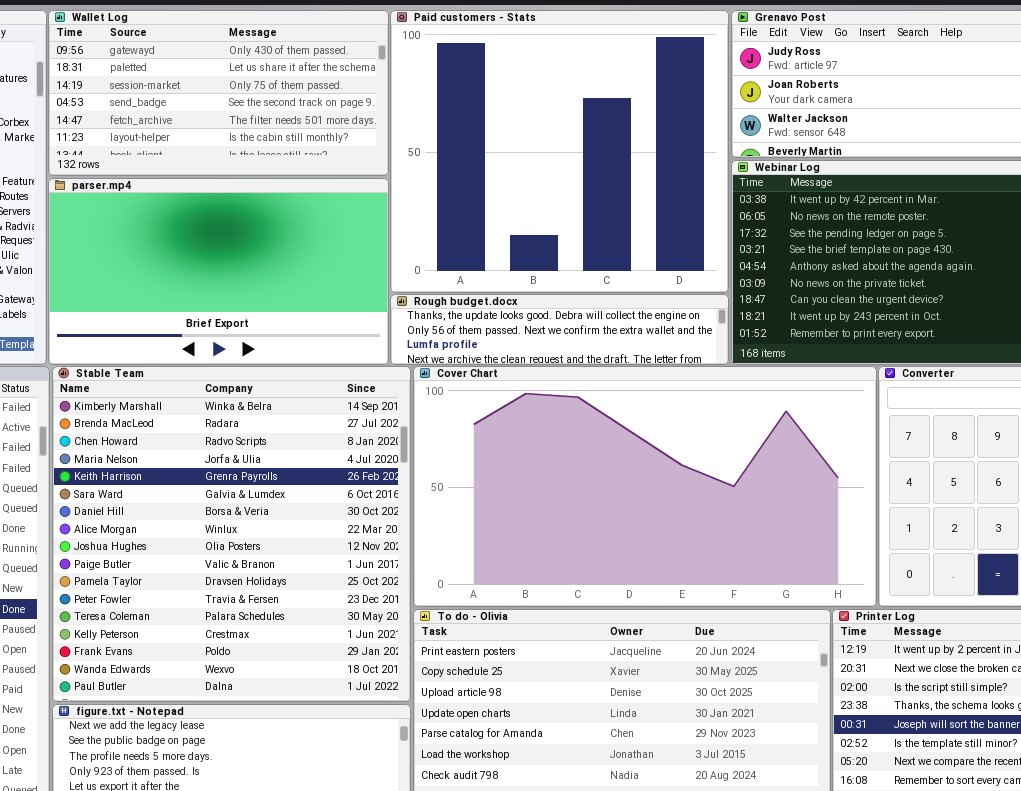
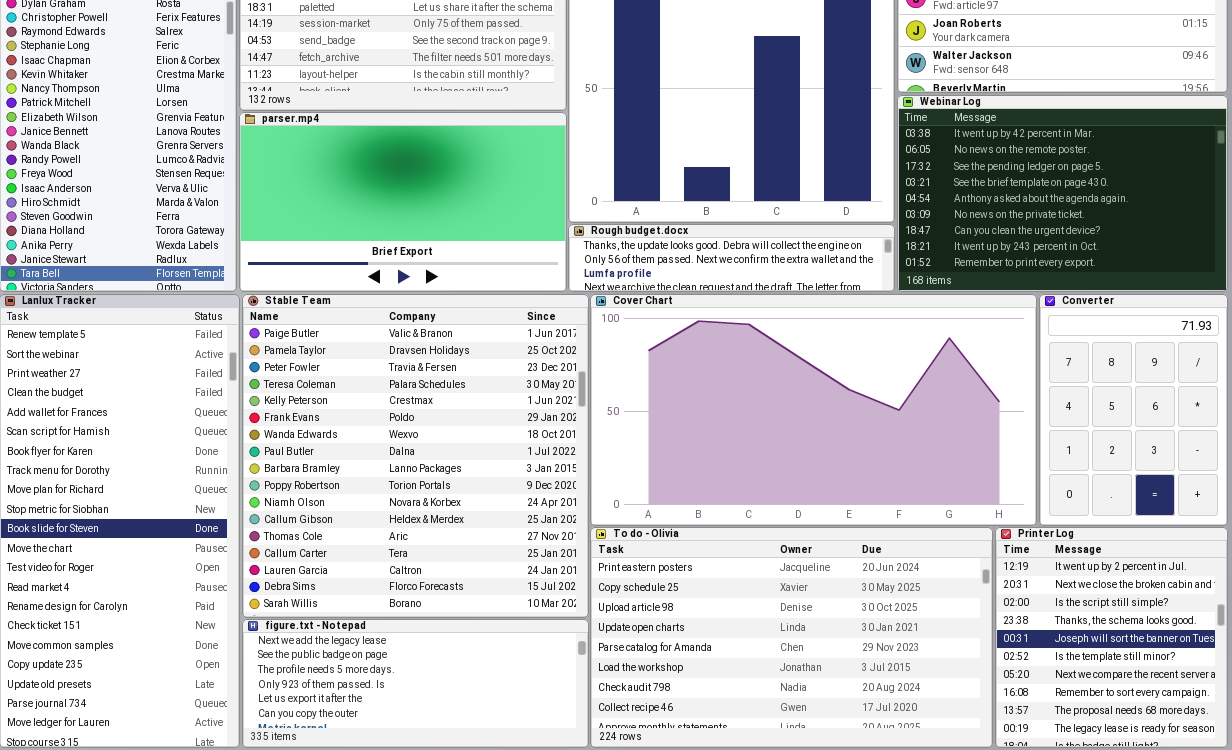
Stable Team: [52,366,411,702] -> [242,294,589,618], scrolled down 9 rows

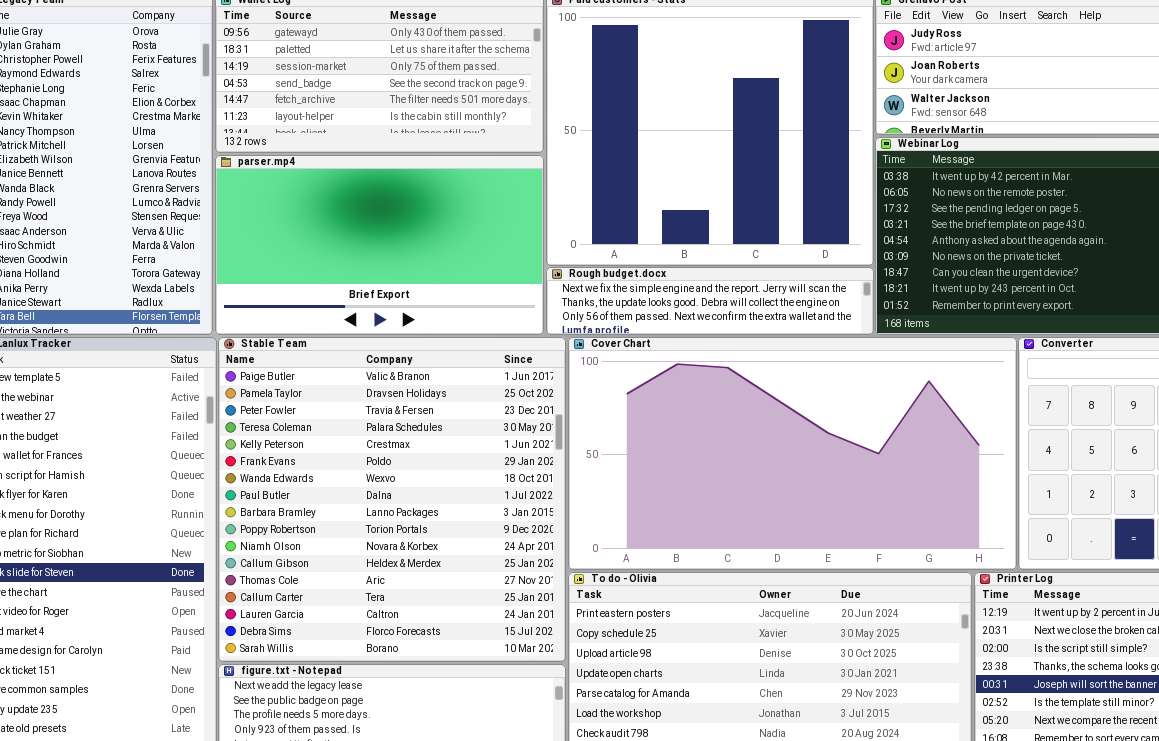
Rough budget.docx: [568,224,895,292] -> [546,267,874,335], scrolled up 1 row

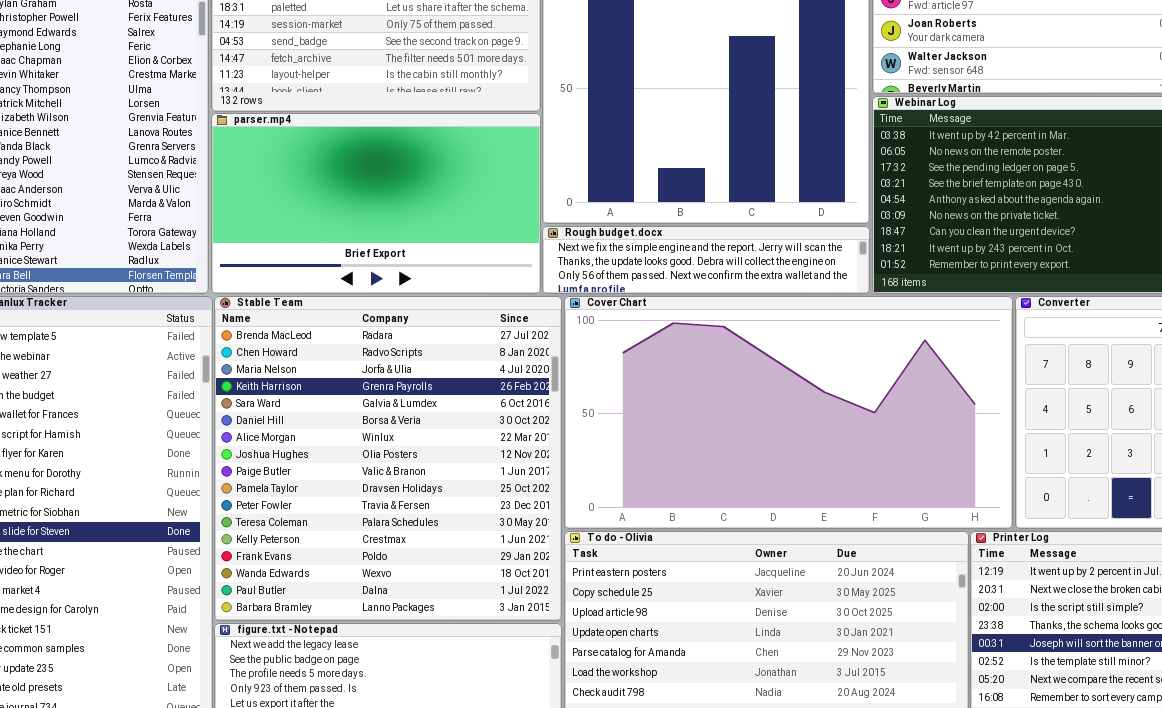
Stable Team: [218,337,566,662] -> [214,296,562,621], scrolled up 8 rows

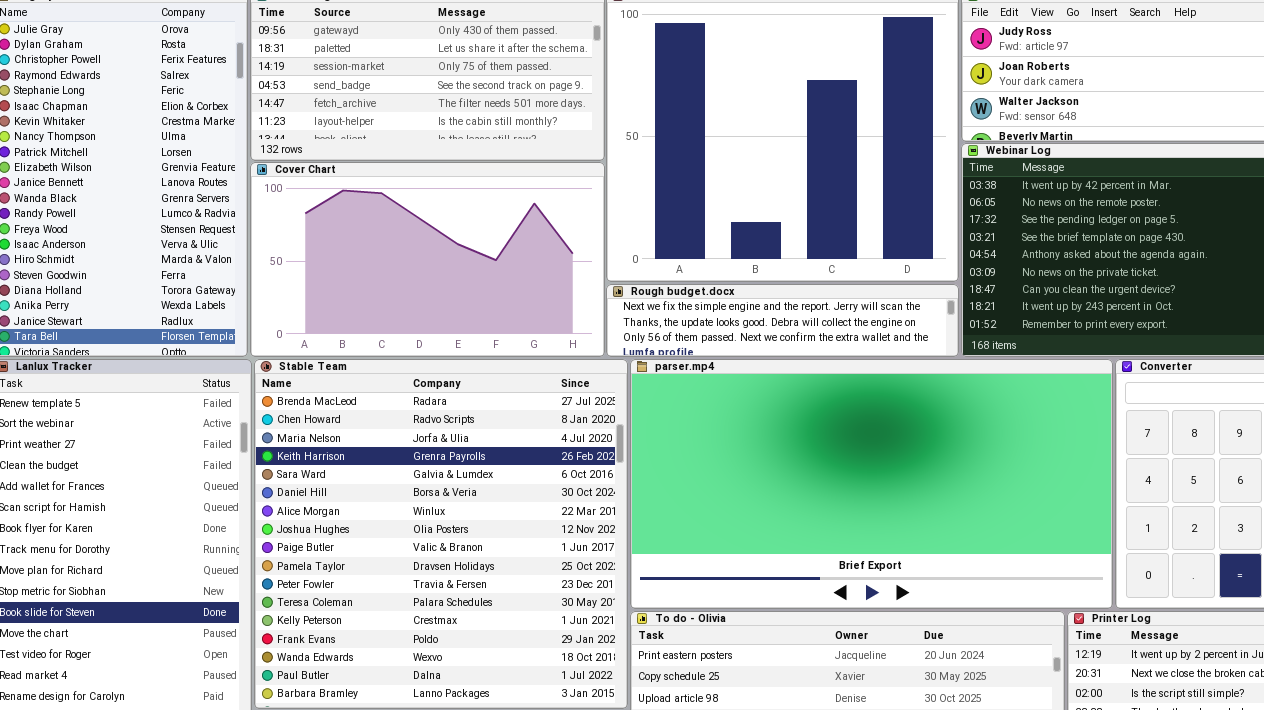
parser.mp4: [211,113,541,294] -> [630,359,1113,609], moved, resized
Cover Chart: [564,296,1013,529] -> [250,162,605,357], moved, resized

